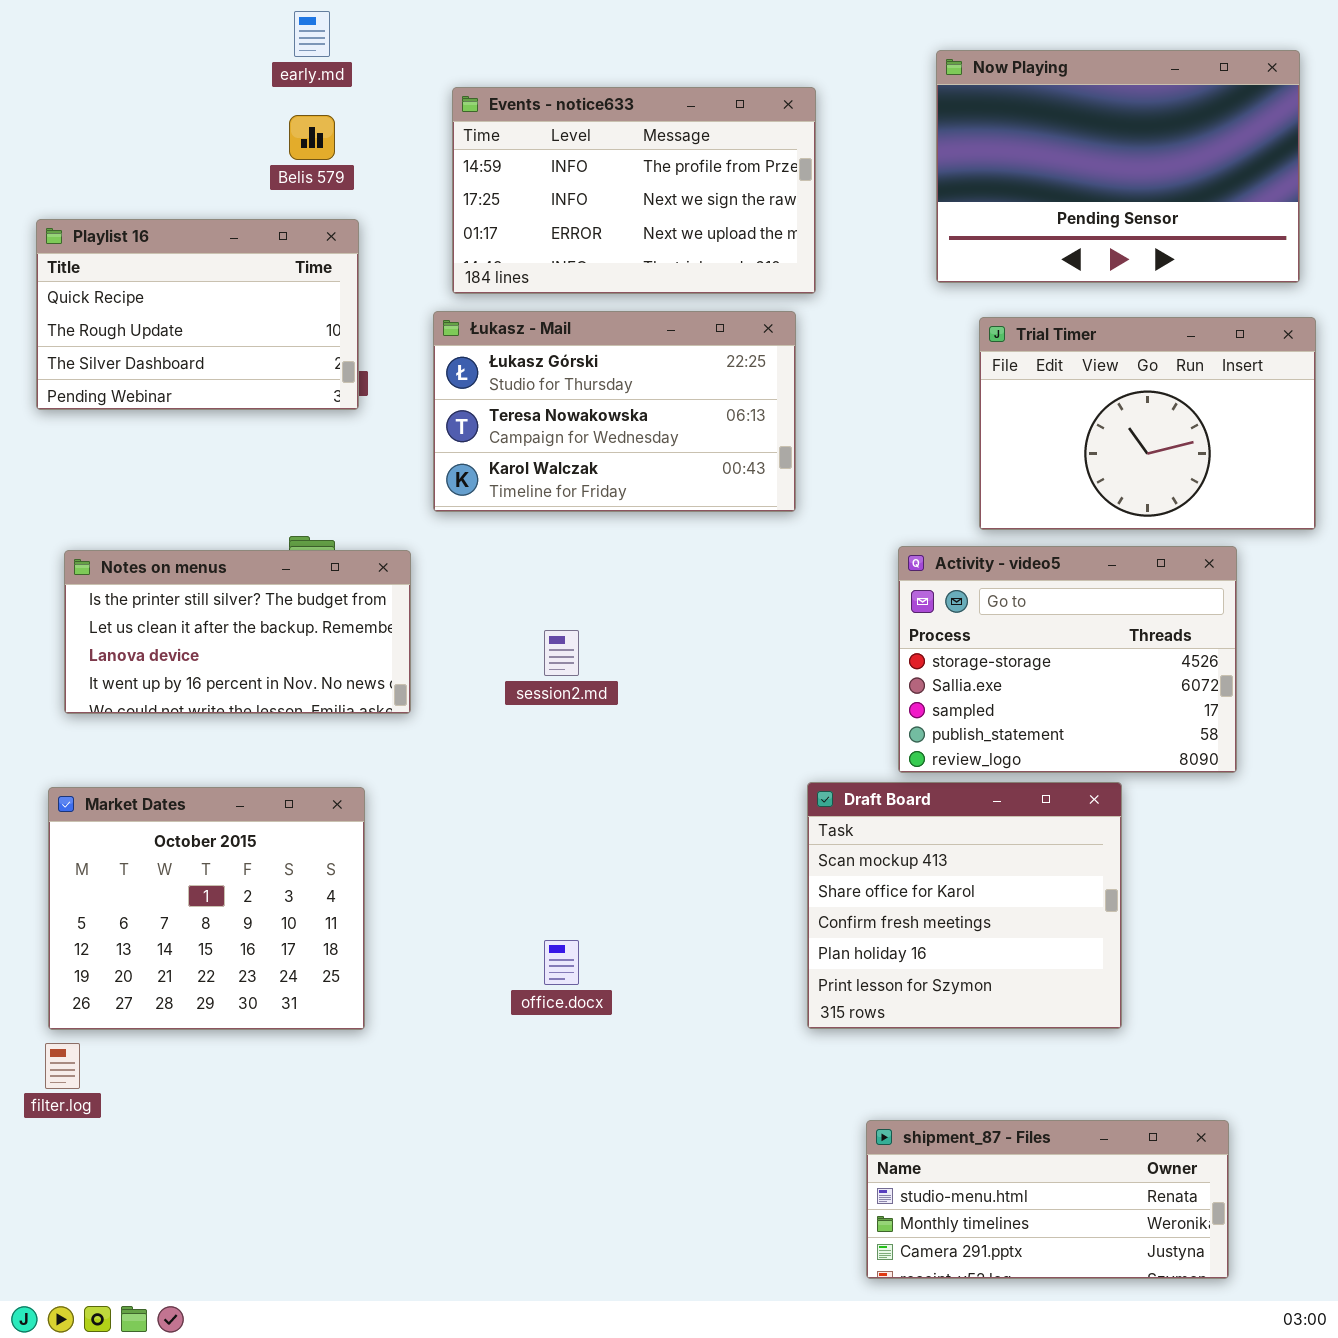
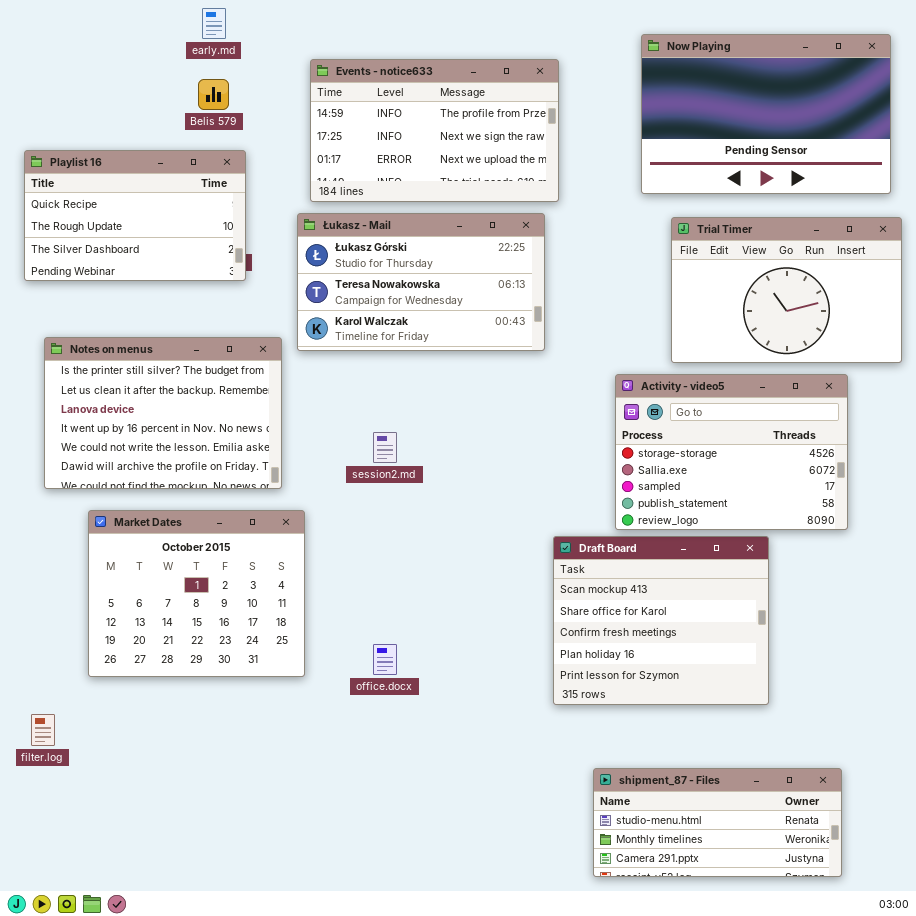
Notes on menus: [64,550,411,714] -> [44,337,282,489], resized
Market Dates: [48,787,365,1030] -> [88,510,305,677], moved

